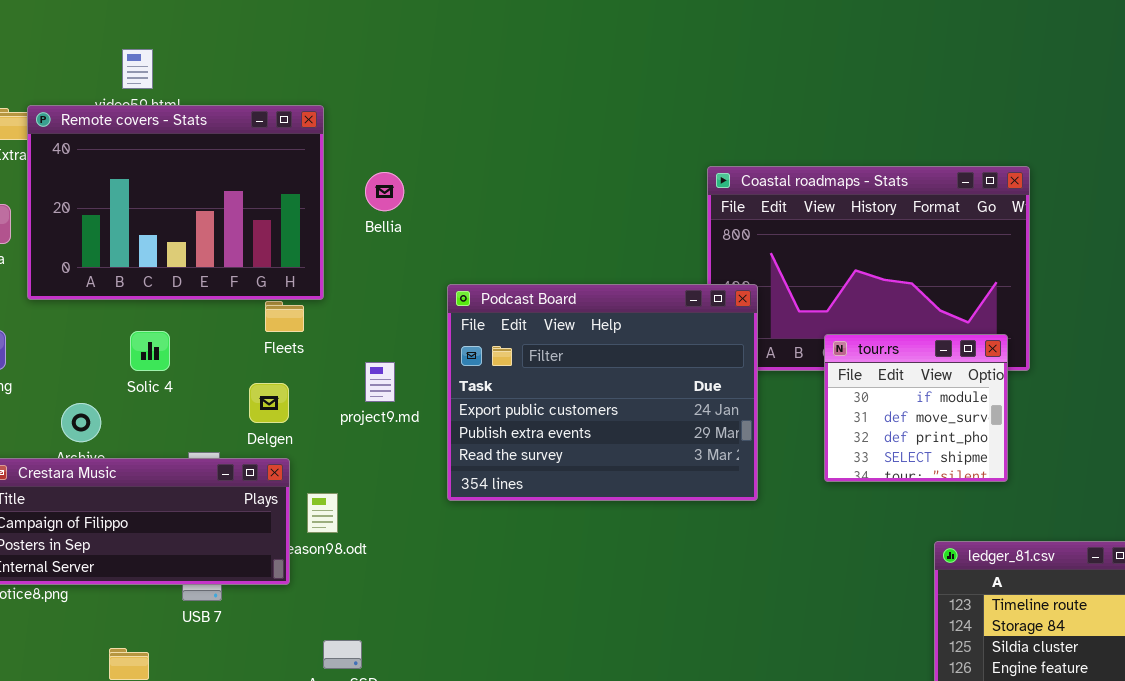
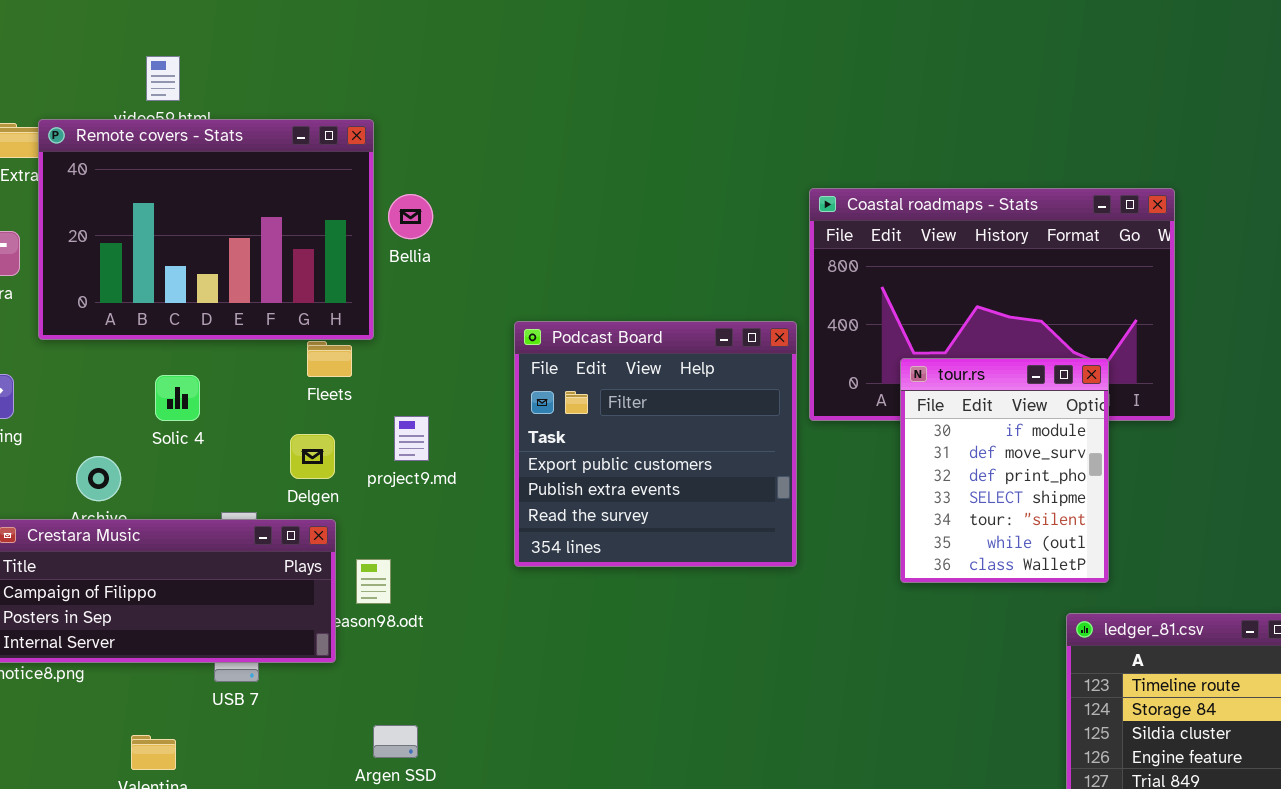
Bellia: [365,172,404,211] -> [388,194,433,239], moved
Podcast Board: [447,284,758,501] -> [514,321,797,567], resized
tour.rs: [824,334,1008,482] -> [900,358,1109,583], moved, resized
project9.md: [365,362,395,402] -> [394,416,429,461], moved

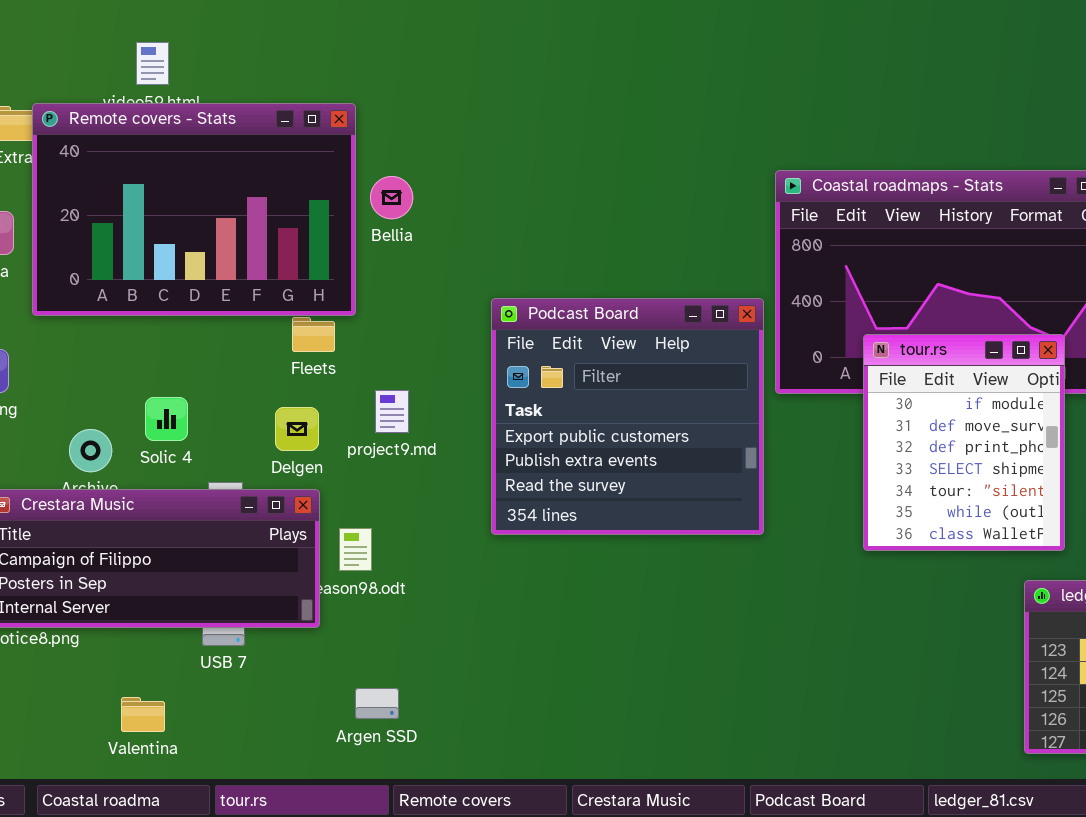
Solic 4: [155,375,200,421] -> [145,397,188,441], moved

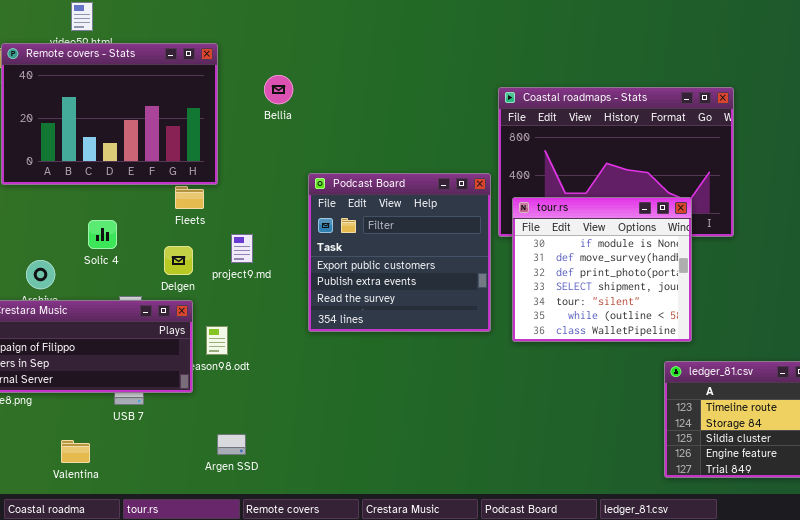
Bellia: [370,176,413,219] -> [264,75,293,104], moved
tour.rs: [863,334,1065,551] -> [512,197,692,342], resized
Solic 4: [145,397,188,441] -> [88,220,117,249], moved

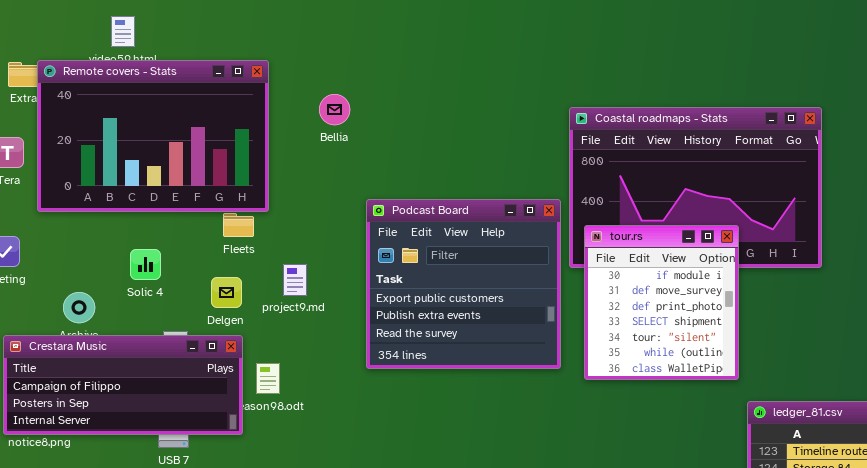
tour.rs: [512,197,692,342] -> [584,225,739,380], resized

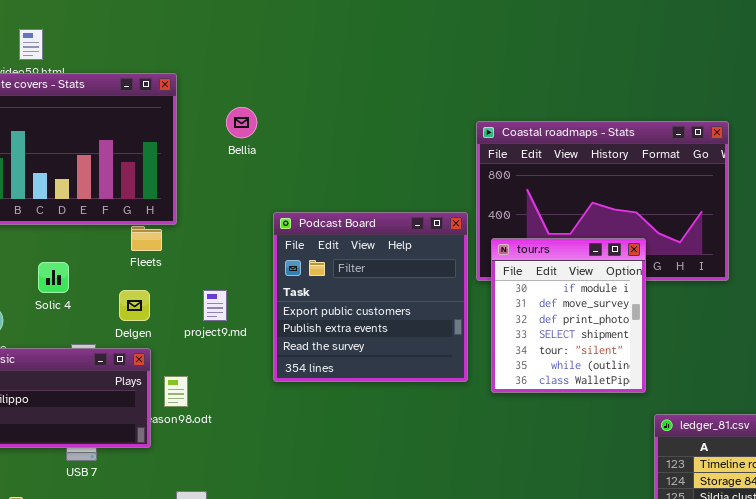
project9.md: [283,264,307,296] -> [203,290,227,321], moved

